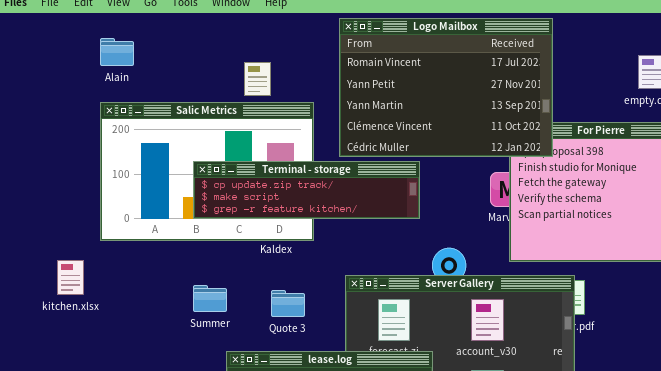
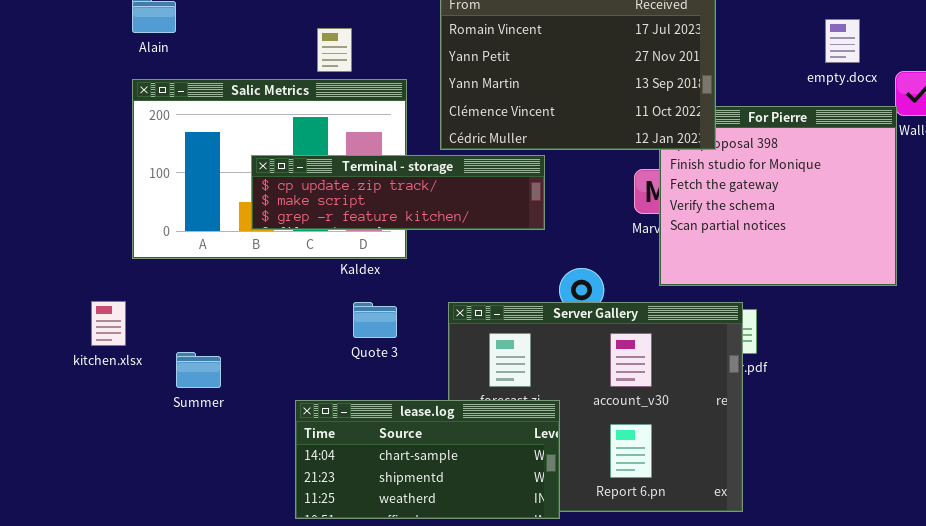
kitchen.xlsx: [57,260,84,295] -> [91,301,126,346], moved
Summer: [193,285,227,312] -> [176,352,221,388], moved
Quote 3: [271,290,305,317] -> [353,302,397,338], moved

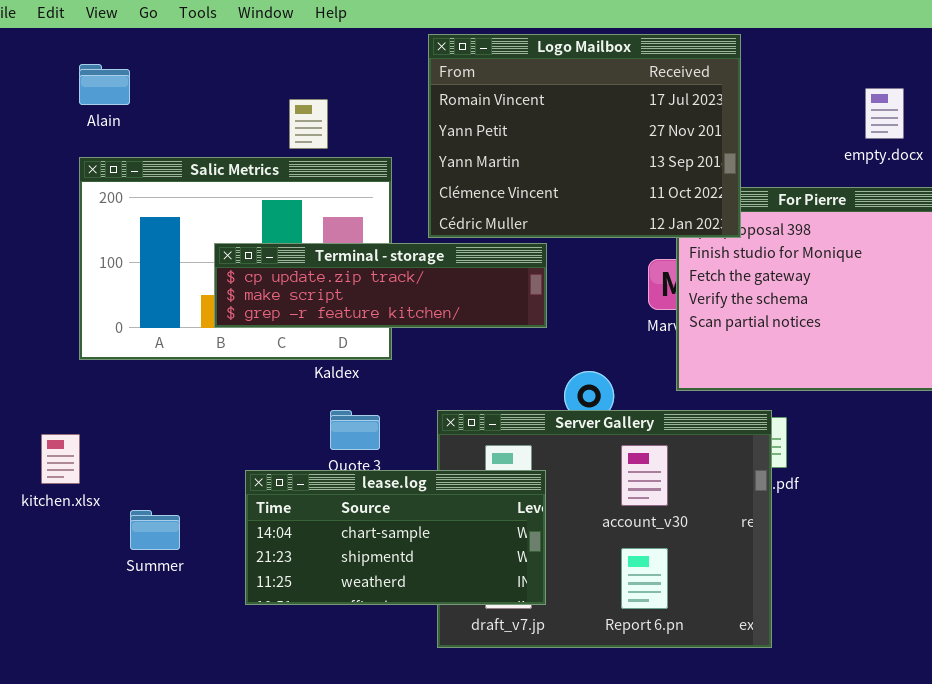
kitchen.xlsx: [91,301,126,346] -> [41,434,80,484], moved
Summer: [176,352,221,388] -> [130,510,180,550], moved
lease.log: [295,400,560,519] -> [245,470,546,605], moved

